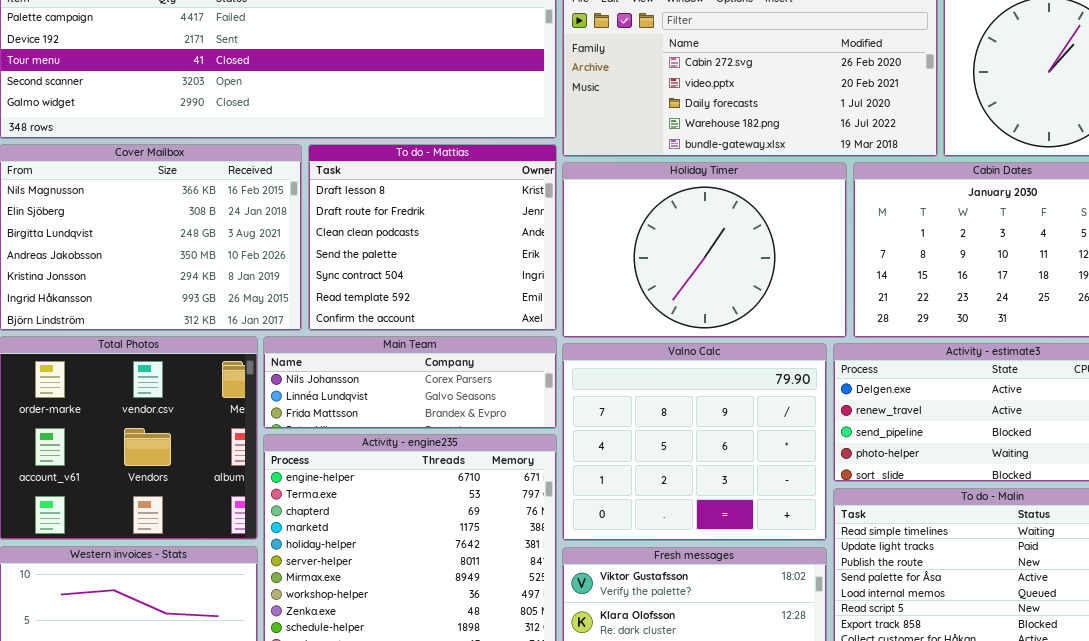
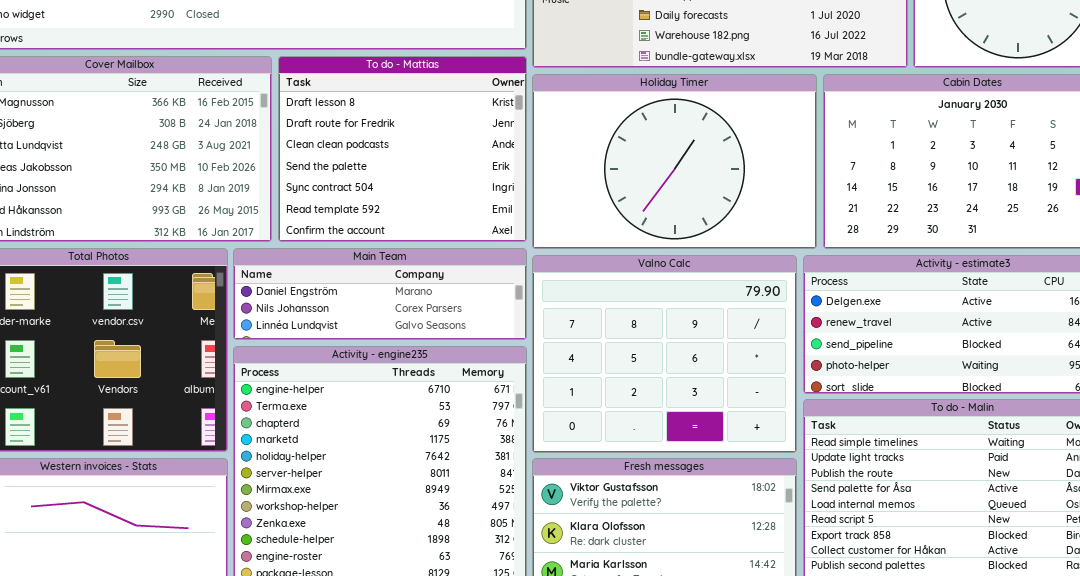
Main Team: [263,336,557,429] -> [233,248,527,340], scrolled up 1 row

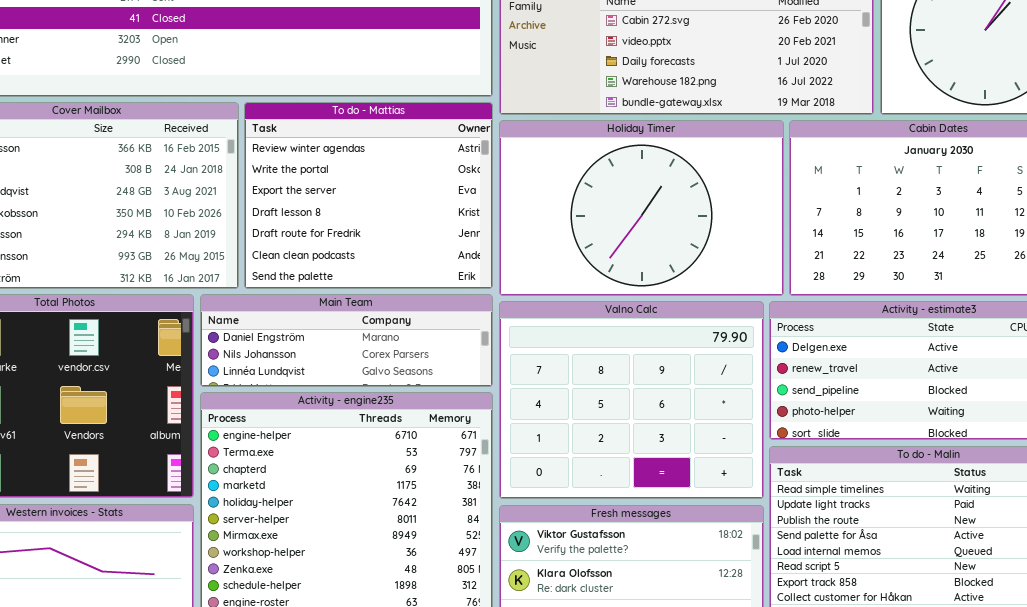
To do - Mattias: [278,56,527,242] -> [244,102,493,289], scrolled up 3 rows

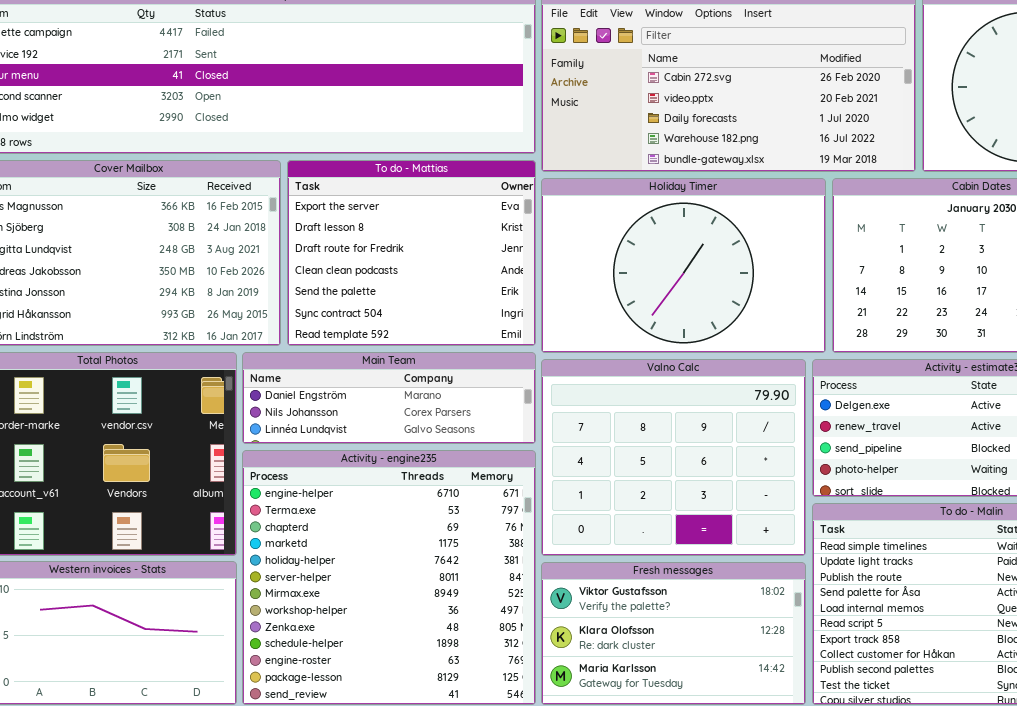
To do - Mattias: [244,102,493,289] -> [287,160,536,346], scrolled down 2 rows

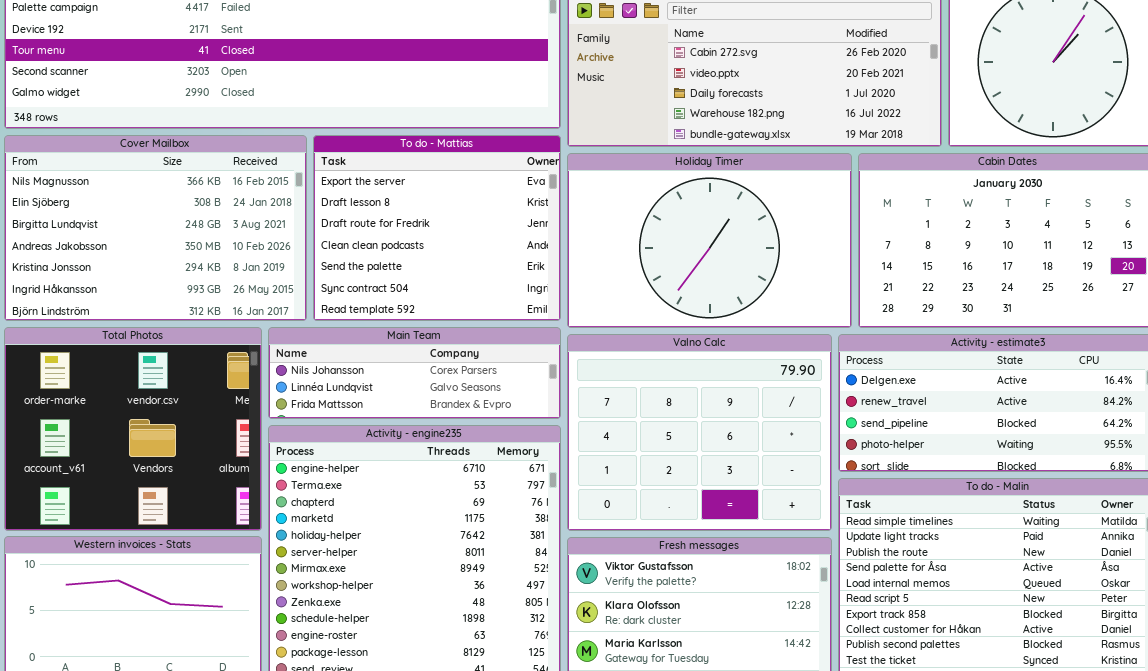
Main Team: [242,352,536,444] -> [268,327,561,419], scrolled down 1 row

